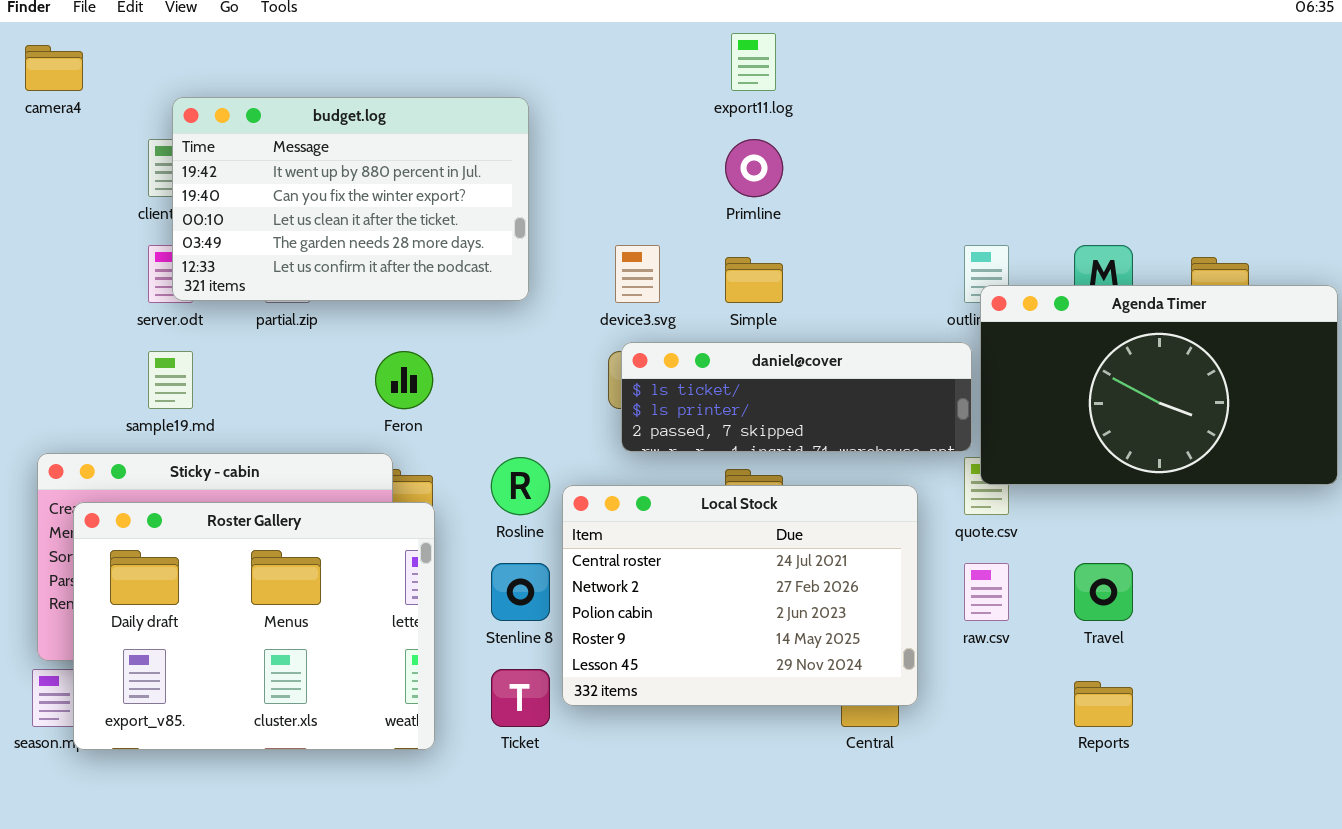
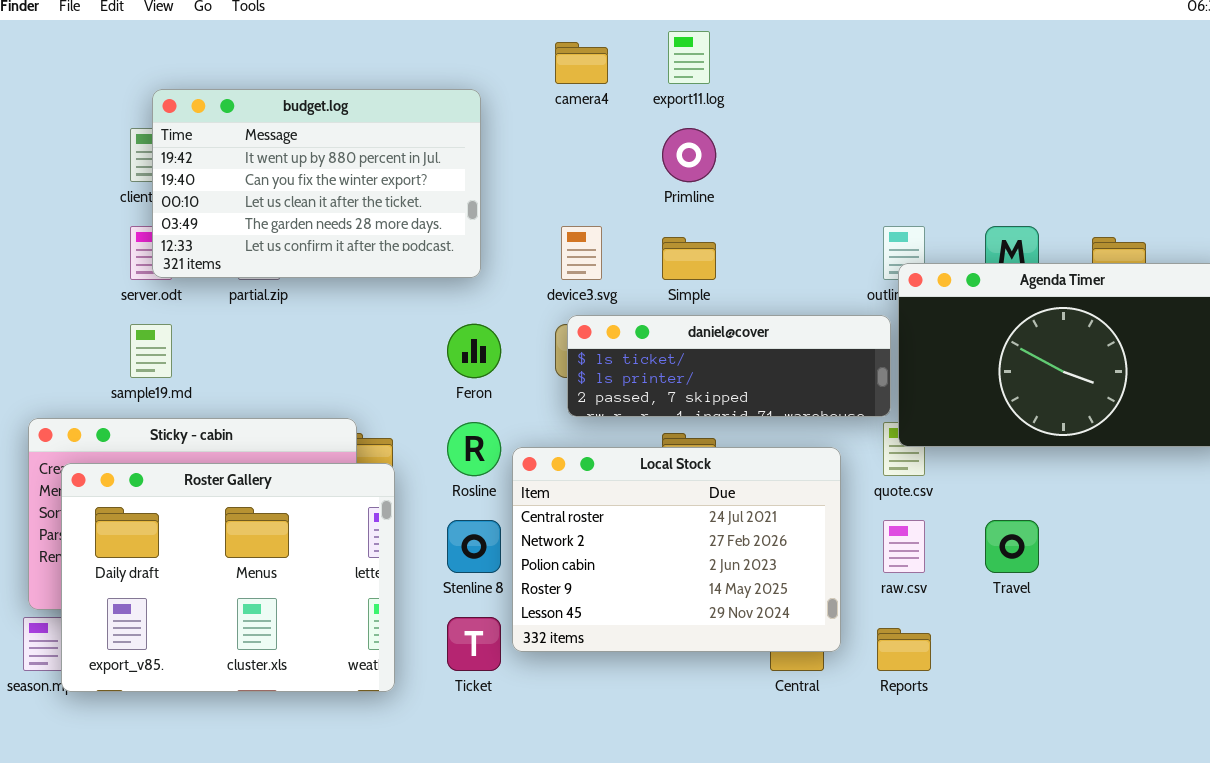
camera4: [25,45,83,91] -> [555,42,608,84], moved
Feron: [375,351,433,409] -> [447,324,501,378], moved
Reports: [1074,681,1133,727] -> [877,628,931,671], moved

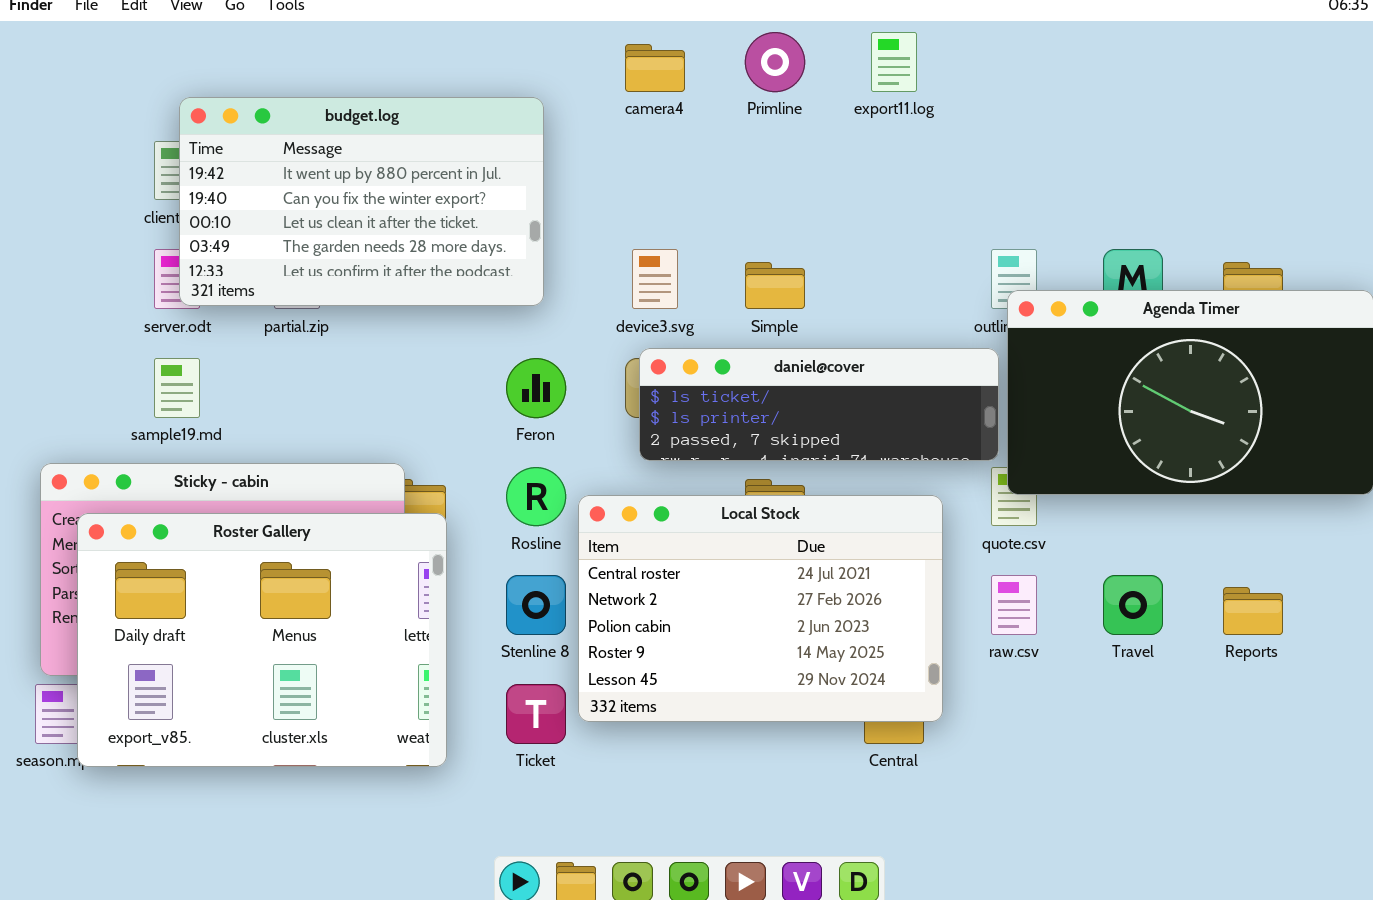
export11.log: [668,31,710,84] -> [871,32,917,92], moved
Primline: [662,128,716,182] -> [745,32,805,92], moved
Reports: [877,628,931,671] -> [1223,587,1283,635], moved

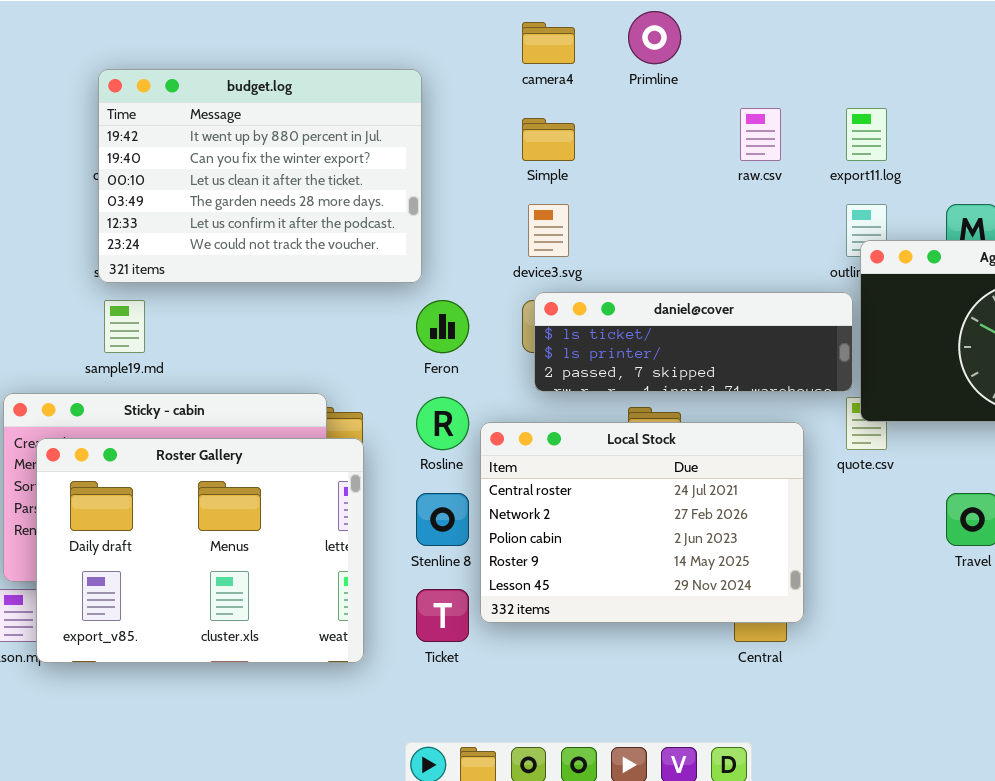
export11.log: [871,32,917,92] -> [846,108,887,161], moved
budget.log: [179,97,544,306] -> [98,69,422,283], moved, resized
Simple: [745,262,805,309] -> [522,118,575,161], moved
raw.csv: [991,575,1037,635] -> [740,108,781,161], moved

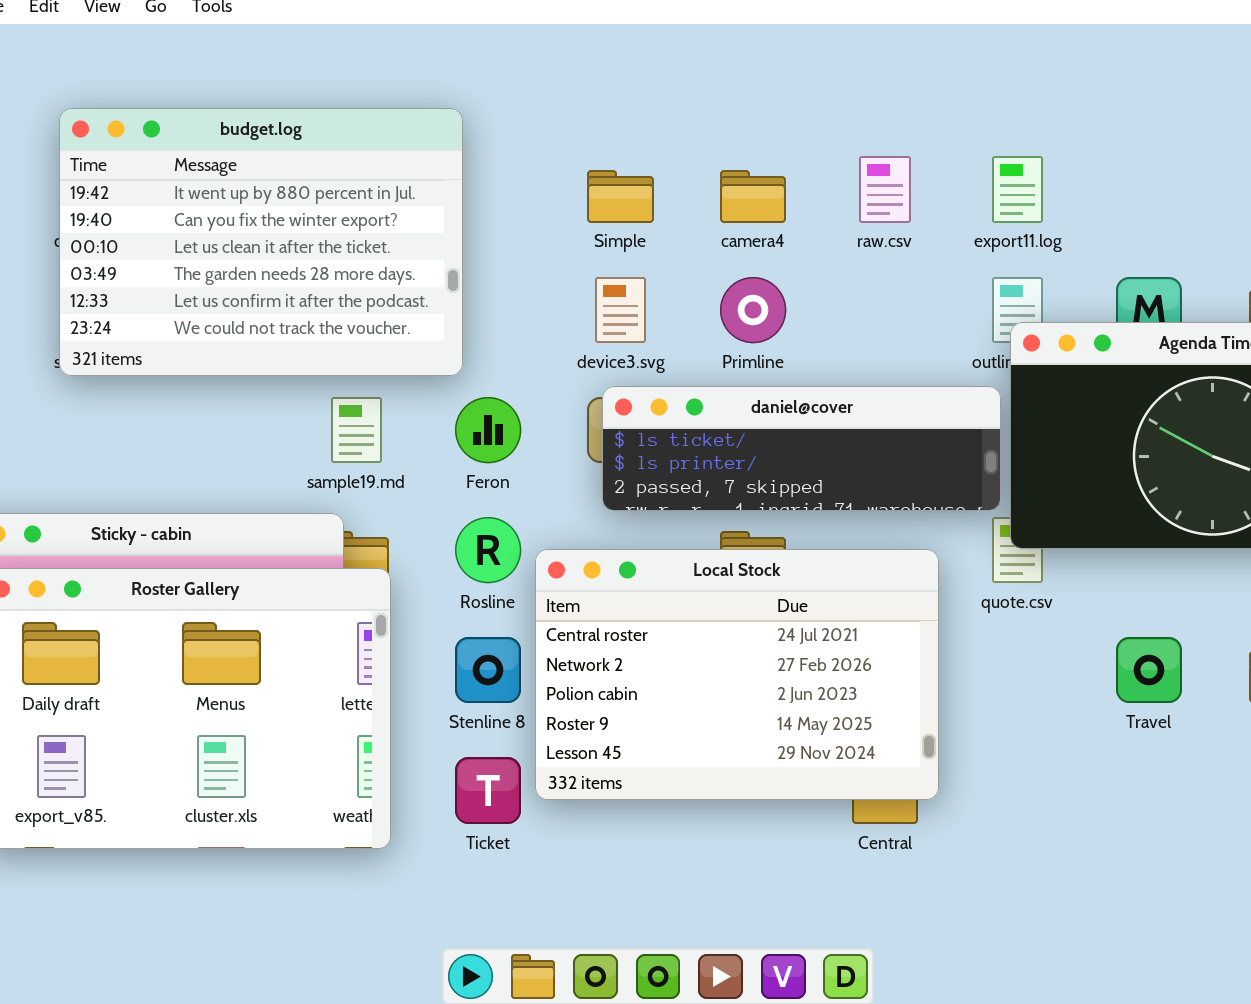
Primline: [628,11,681,64] -> [720,277,786,343], moved
camera4: [522,22,575,64] -> [720,170,786,223], moved
sample19.md: [104,300,145,353] -> [331,397,382,463], moved

